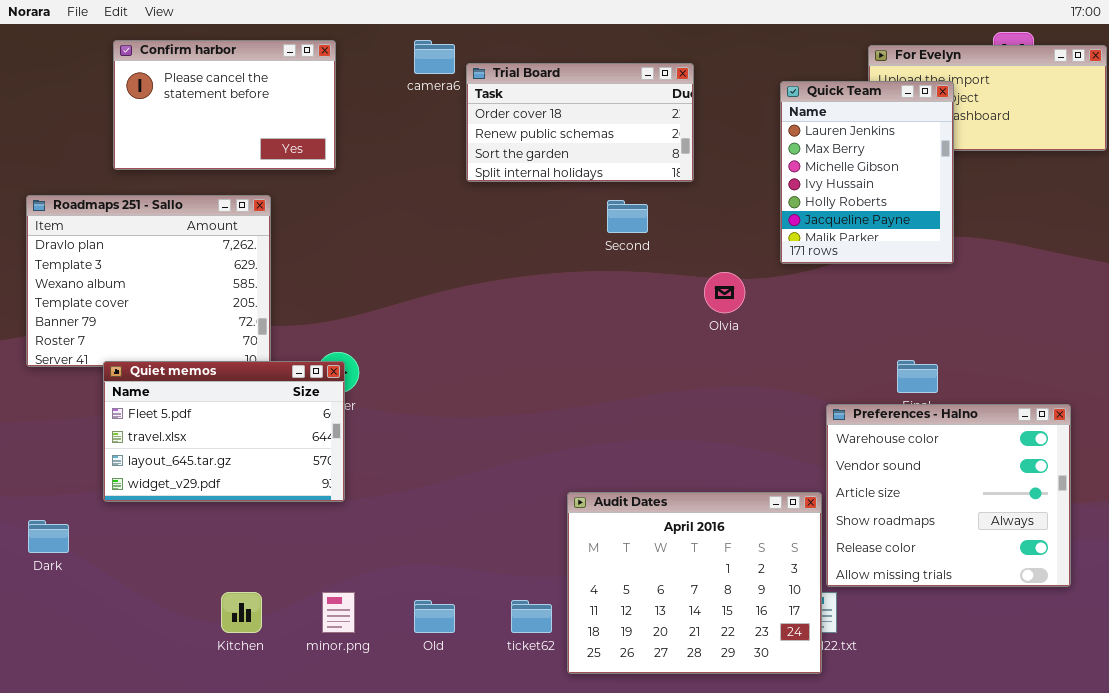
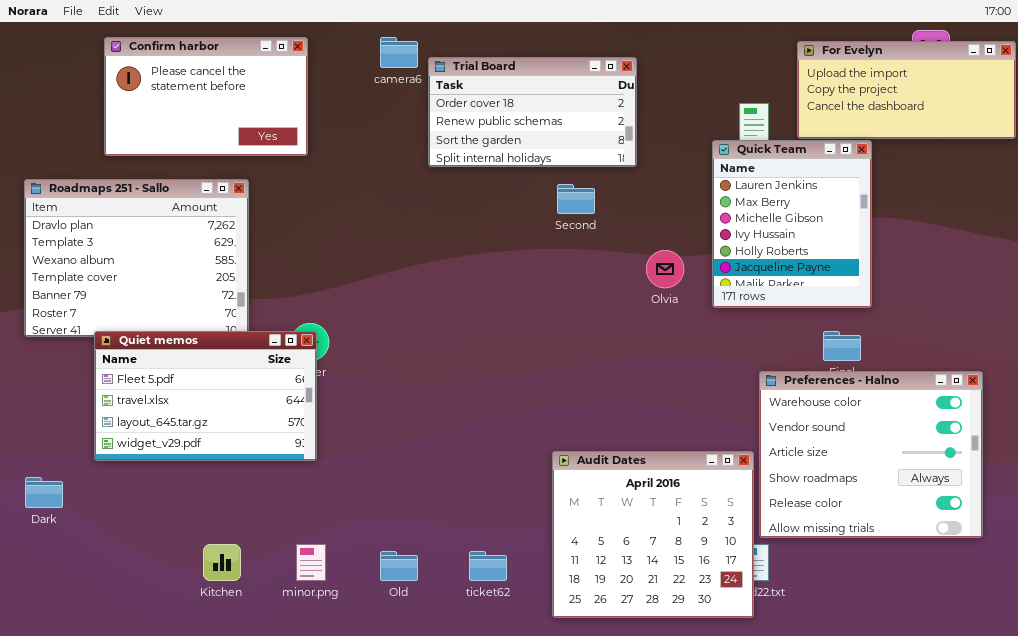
Quick Team: [780,81,954,264] -> [712,140,872,308], moved
Audit Dates: [567,492,822,674] -> [552,451,754,618], resized

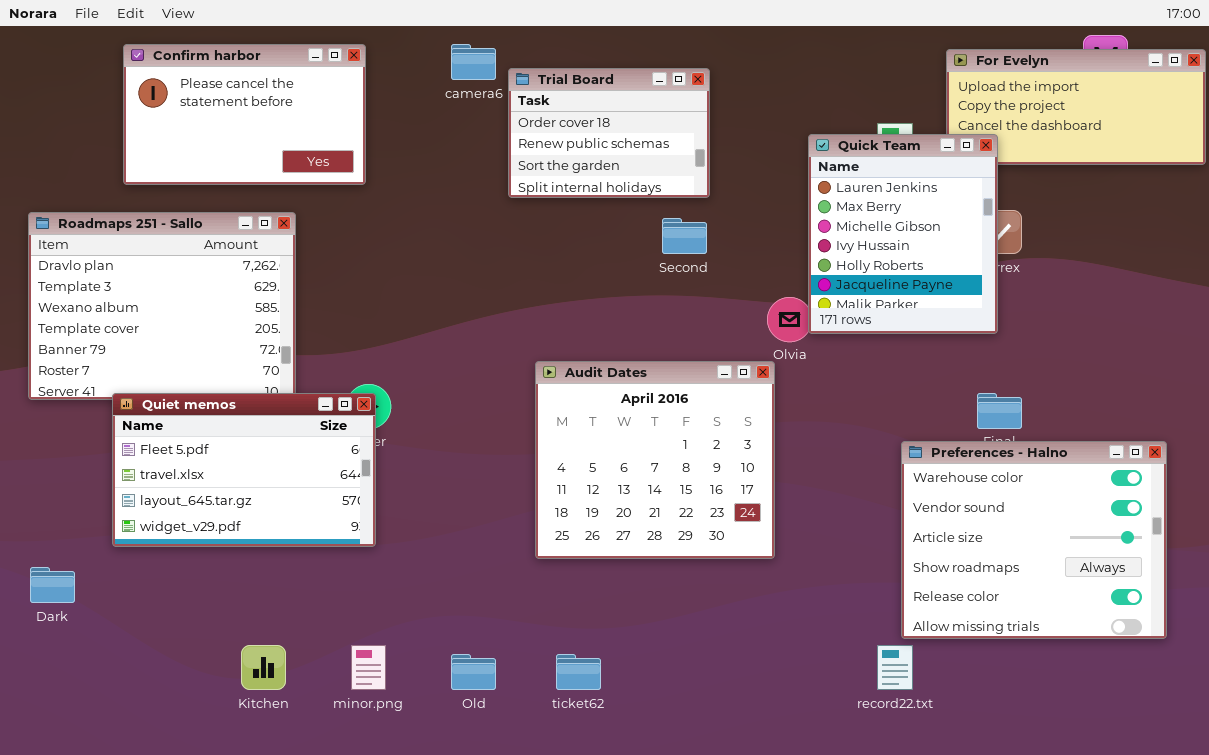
Trial Board: [428,57,637,167] -> [508,68,710,198], resized
Quick Team: [712,140,872,308] -> [808,134,998,334], moved
Audit Dates: [552,451,754,618] -> [535,361,775,559], moved

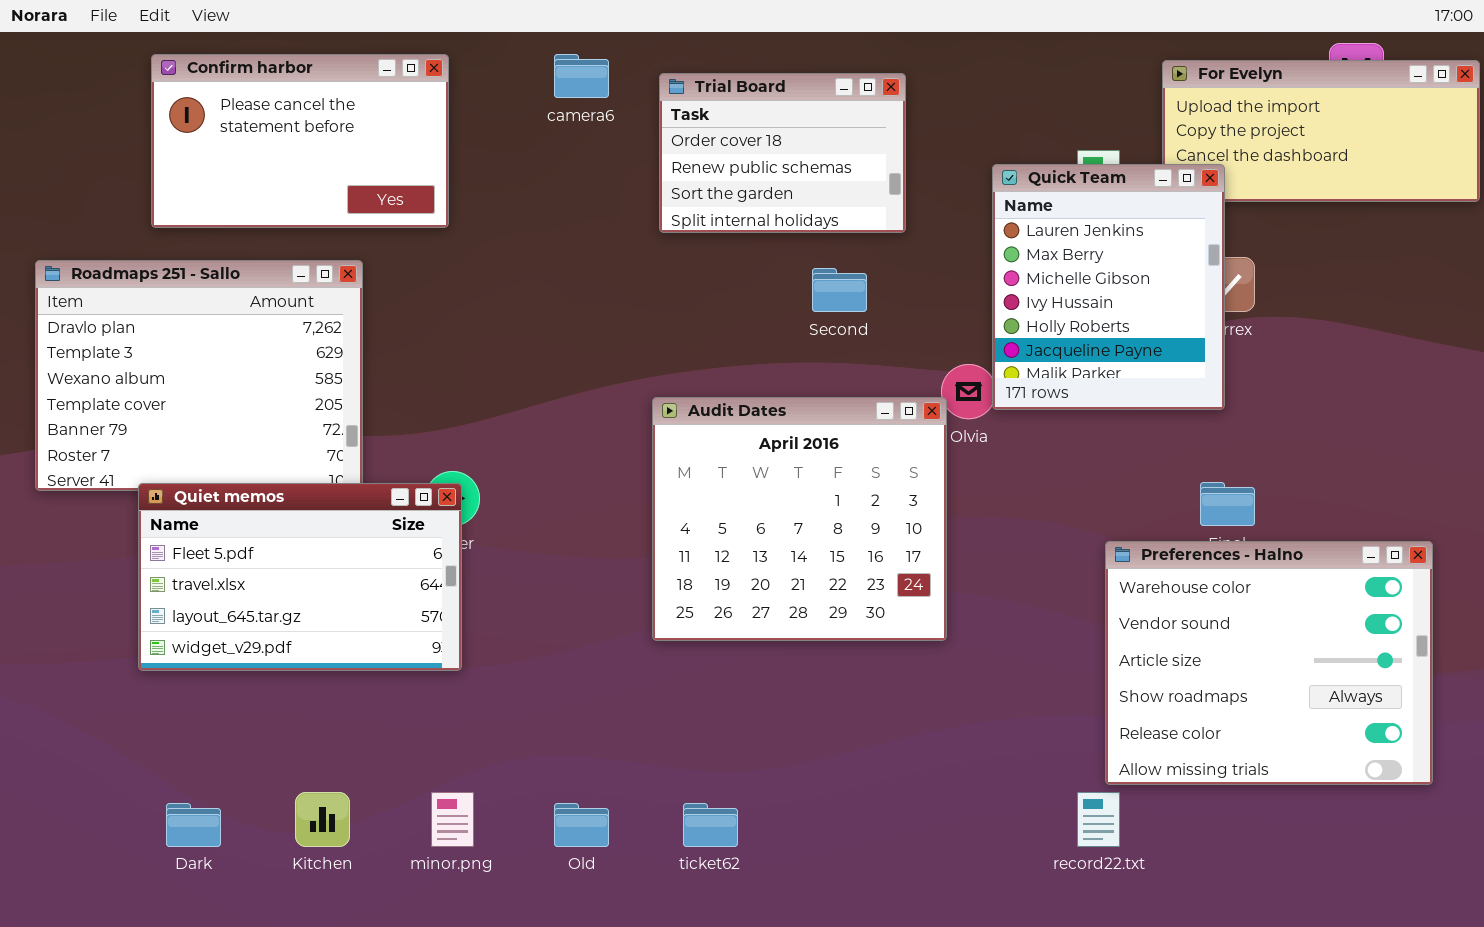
Trial Board: [508,68,710,198] -> [659,73,906,233], moved
Audit Dates: [535,361,775,559] -> [652,397,947,641], moved
Dark: [30,567,75,603] -> [166,803,221,847], moved

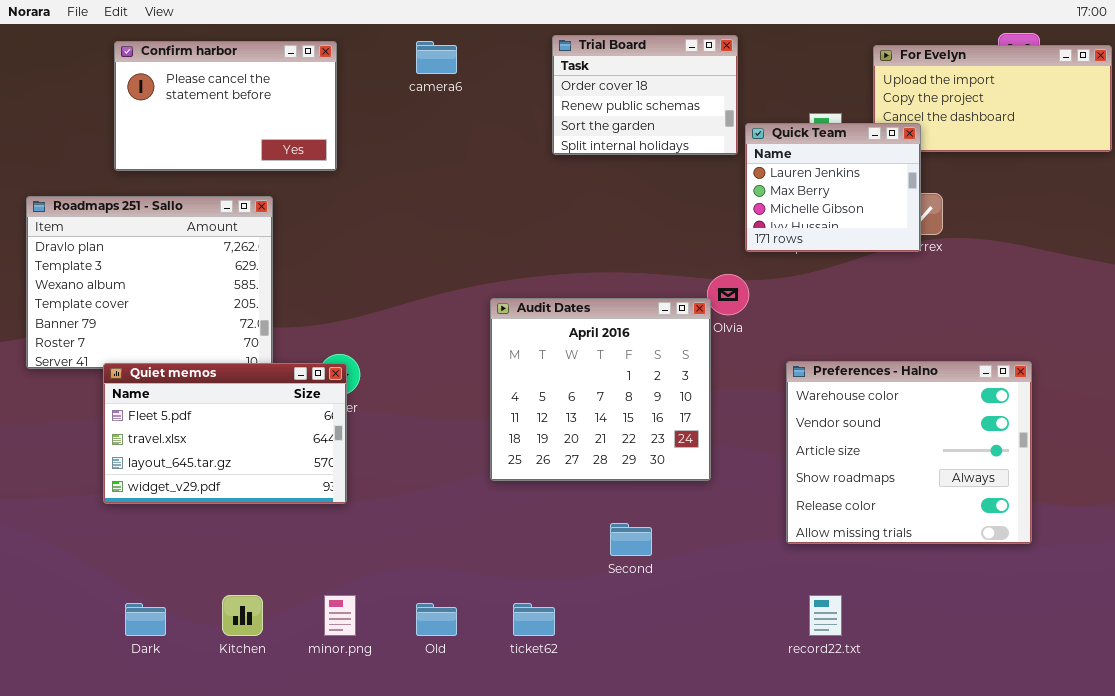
Trial Board: [659,73,906,233] -> [552,35,738,155], moved
Quick Team: [992,164,1225,410] -> [745,123,921,252], resized
Second: [812,268,867,312] -> [610,523,652,556], moved
Preferences - Halno: [1105,541,1433,785] -> [786,361,1032,544], moved

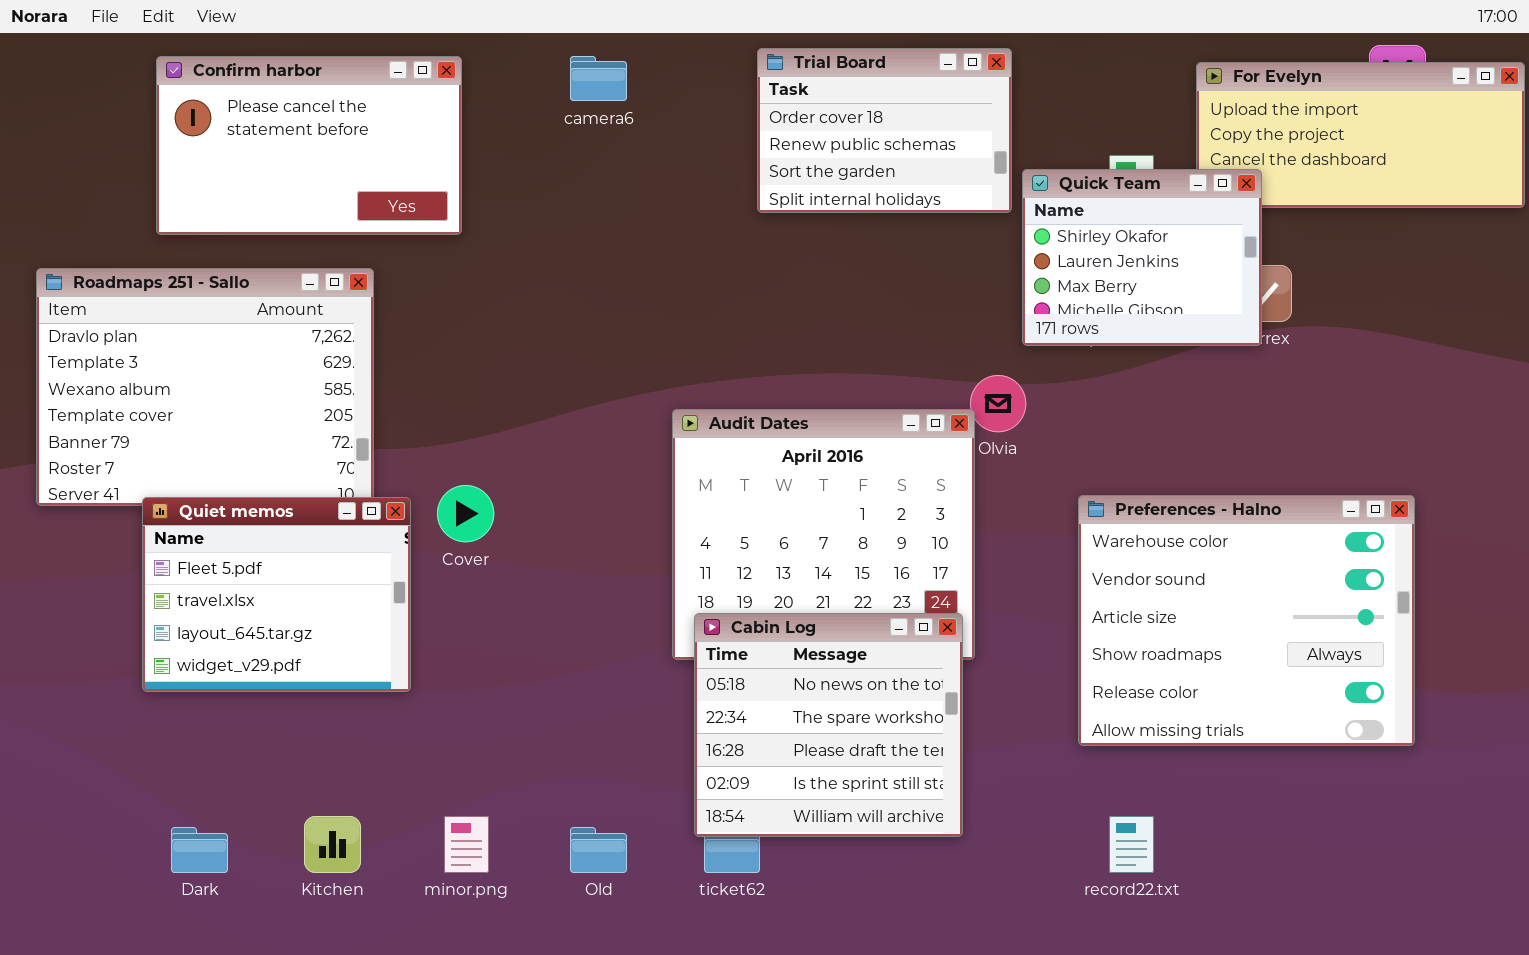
Quick Team: [745,123,921,252] -> [1022,169,1262,346], scrolled up 1 row
Quiet memos: [103,363,347,504] -> [142,497,411,692], resized
Cabin Log: none -> [694,613,963,837], opened

